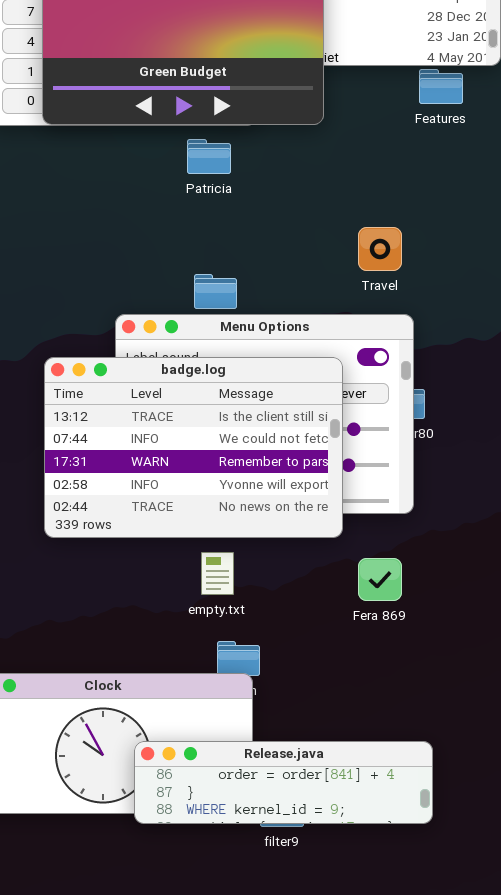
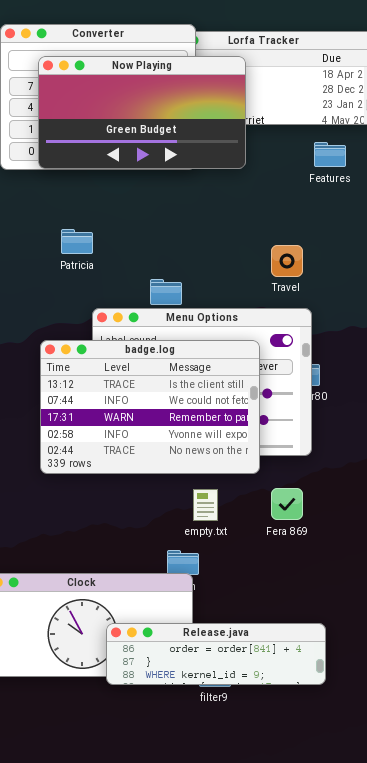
Features: [419,69,463,104] -> [314,142,346,167], moved
Patricia: [187,139,231,174] -> [61,229,93,254], moved
empty.txt: [201,552,234,595] -> [193,489,218,521], moved

